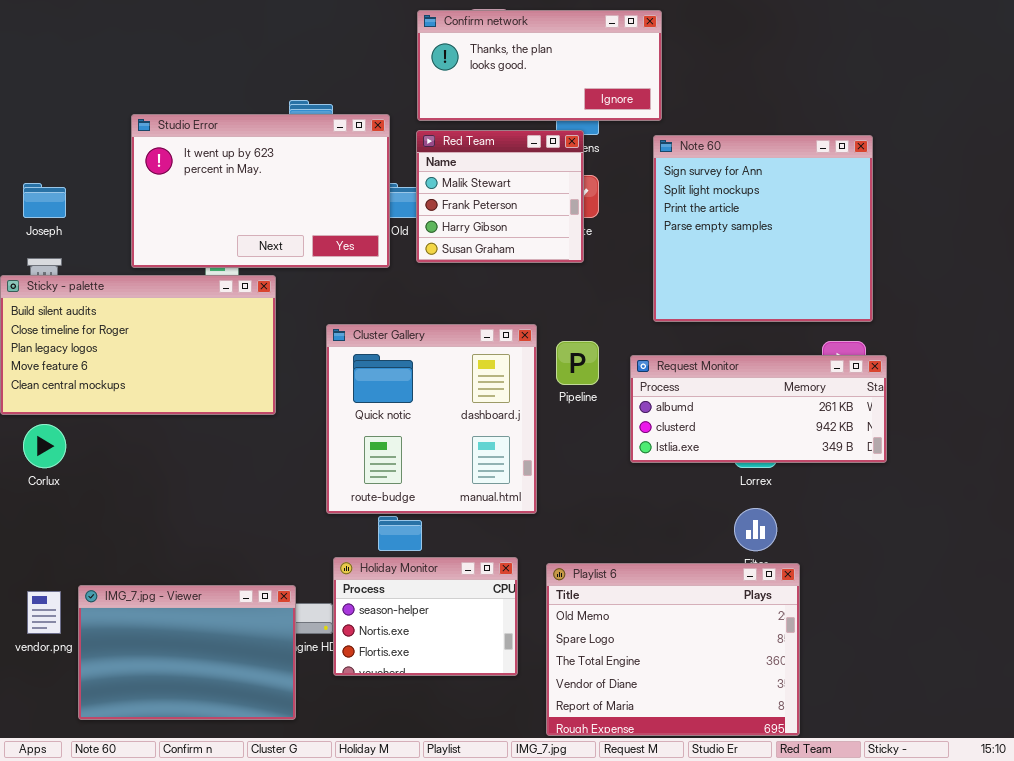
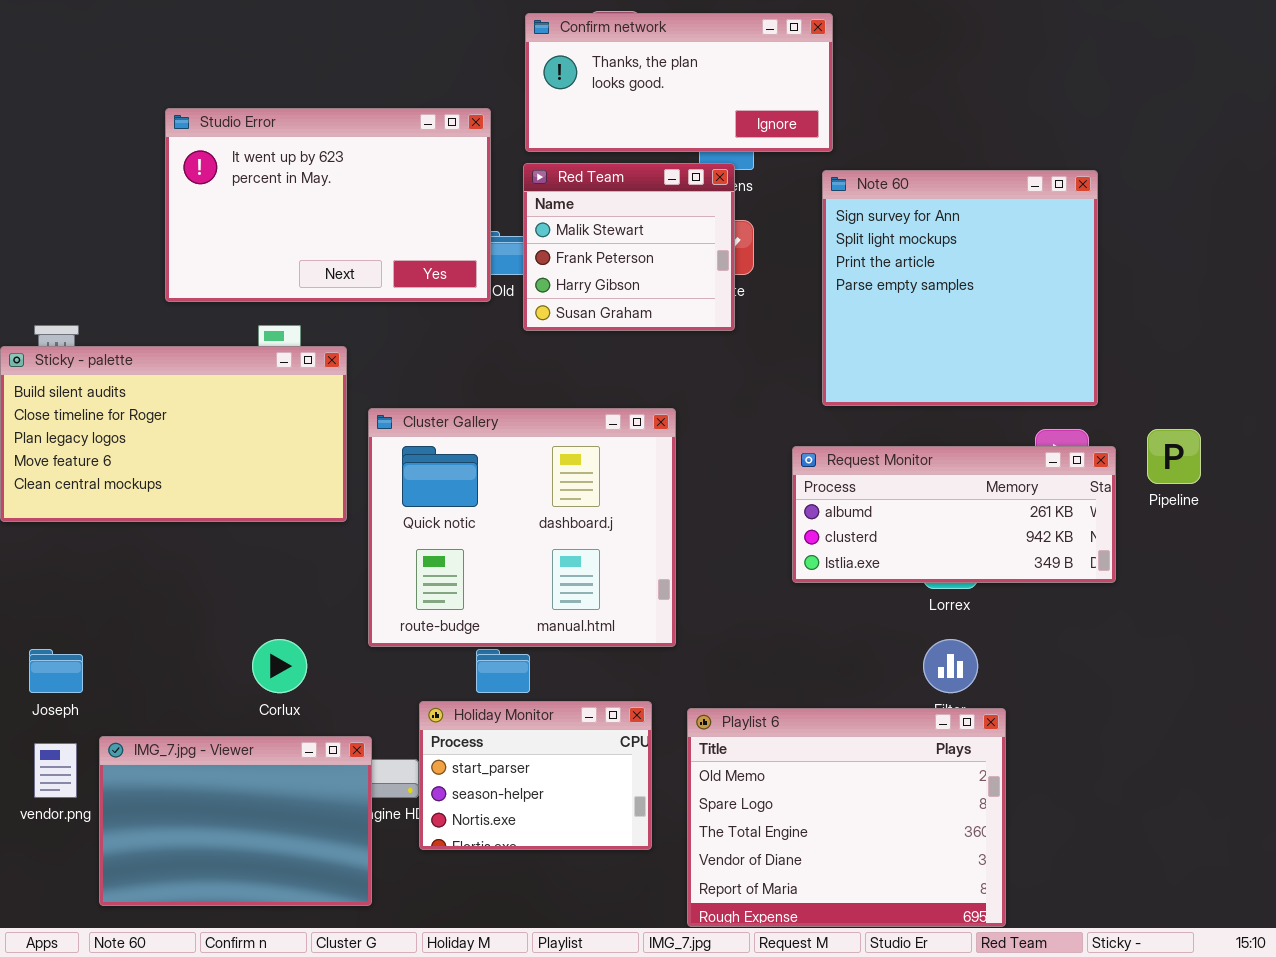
Studio Error: [131,114,390,268] -> [165,108,491,302], moved
Joseph: [23,183,66,218] -> [29,649,83,693], moved
Cluster Gallery: [326,324,537,514] -> [368,408,676,647], resized
Pipeline: [556,341,599,385] -> [1147,429,1201,484], moved
Corlux: [23,424,66,468] -> [252,639,307,693], moved
Holiday Monitor: [333,557,518,676] -> [419,701,652,850], scrolled up 1 row

